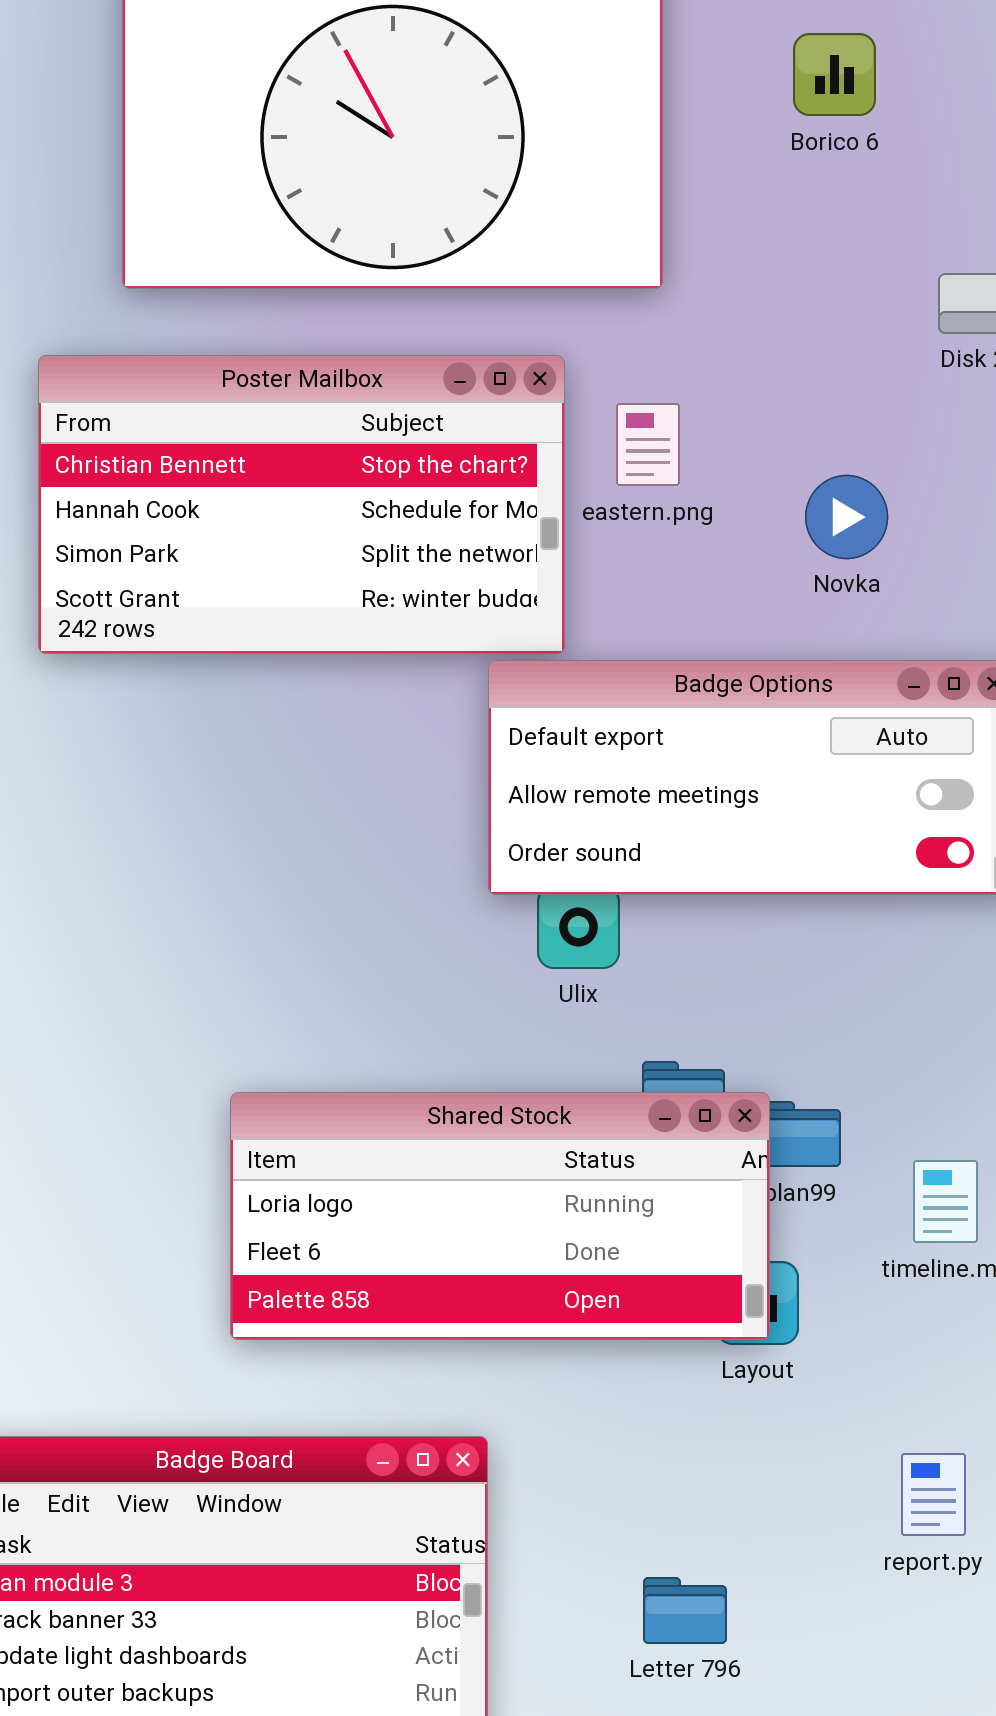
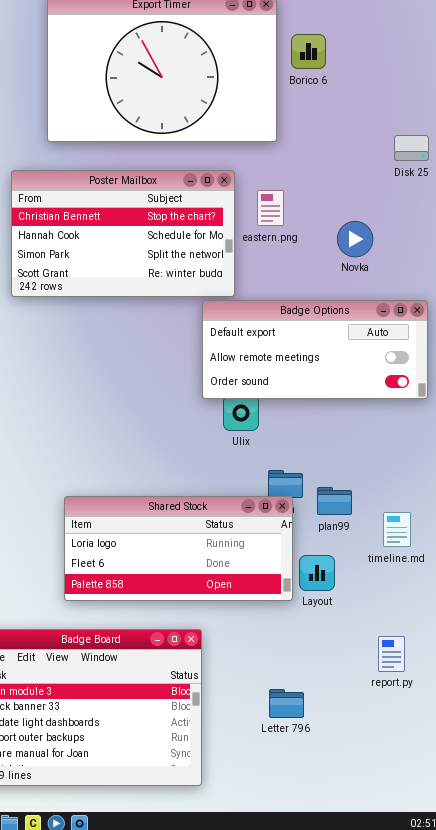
Borico 6: [793,33,876,116] -> [291,34,326,69], moved
Shared Stock: [230,1092,770,1340] -> [64,496,293,601], moved

